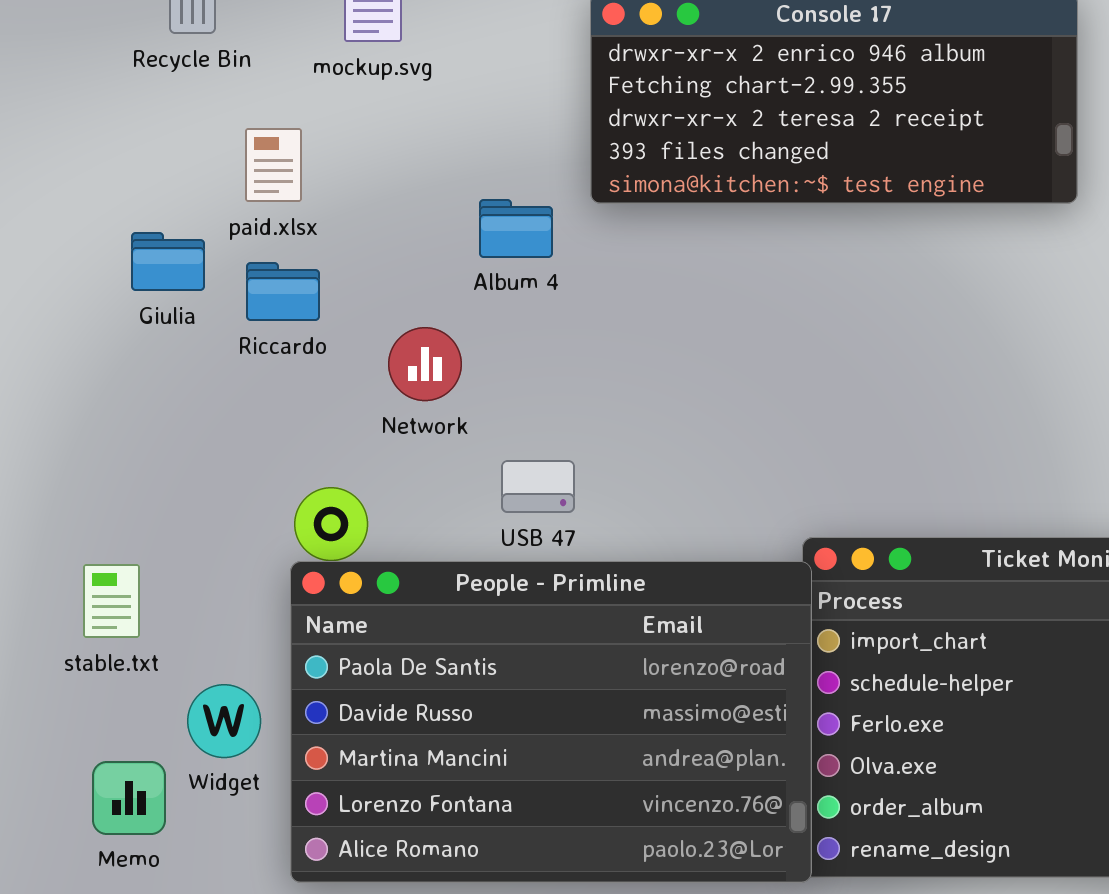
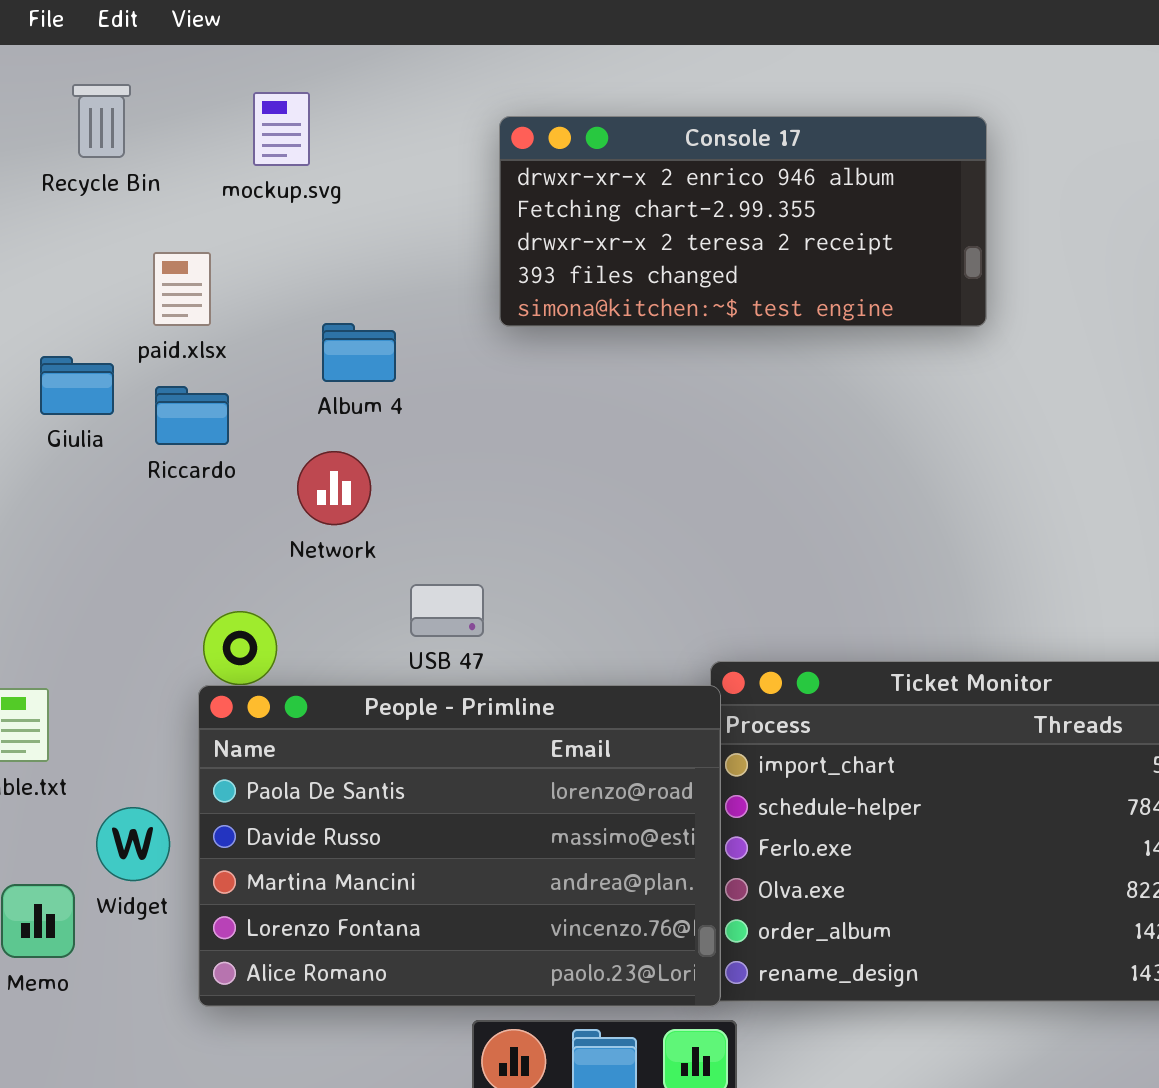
Album 4: [479,199,553,258] -> [322,323,396,382], moved

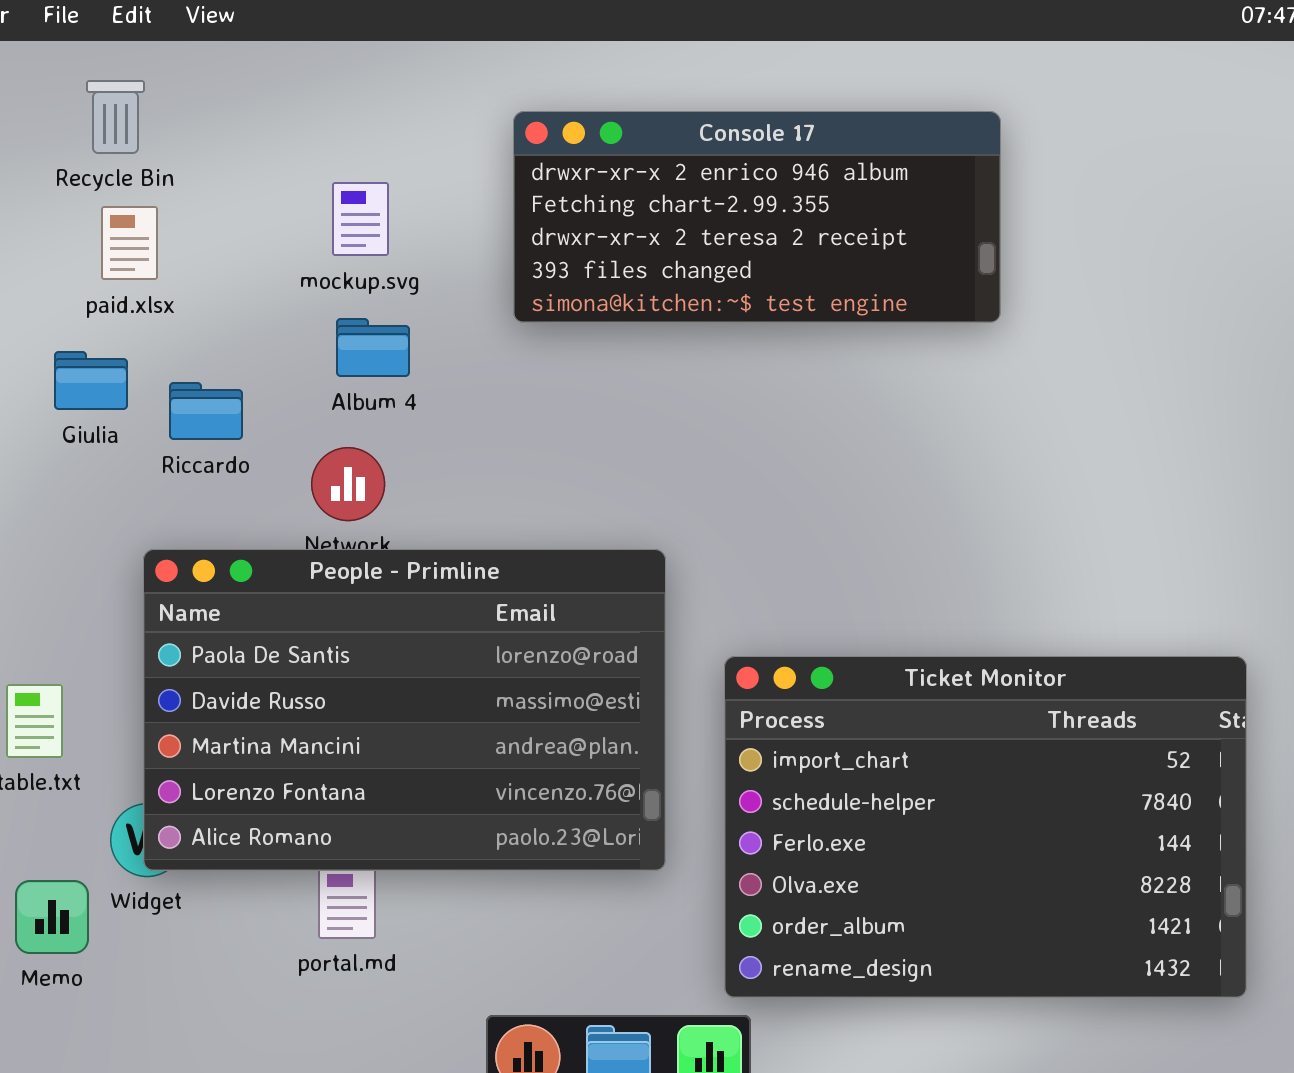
mockup.svg: [253,92,310,166] -> [332,182,389,256], moved
paid.xlsx: [153,252,211,326] -> [101,206,158,280], moved
People - Primline: [198,685,721,1007] -> [143,549,666,871], moved

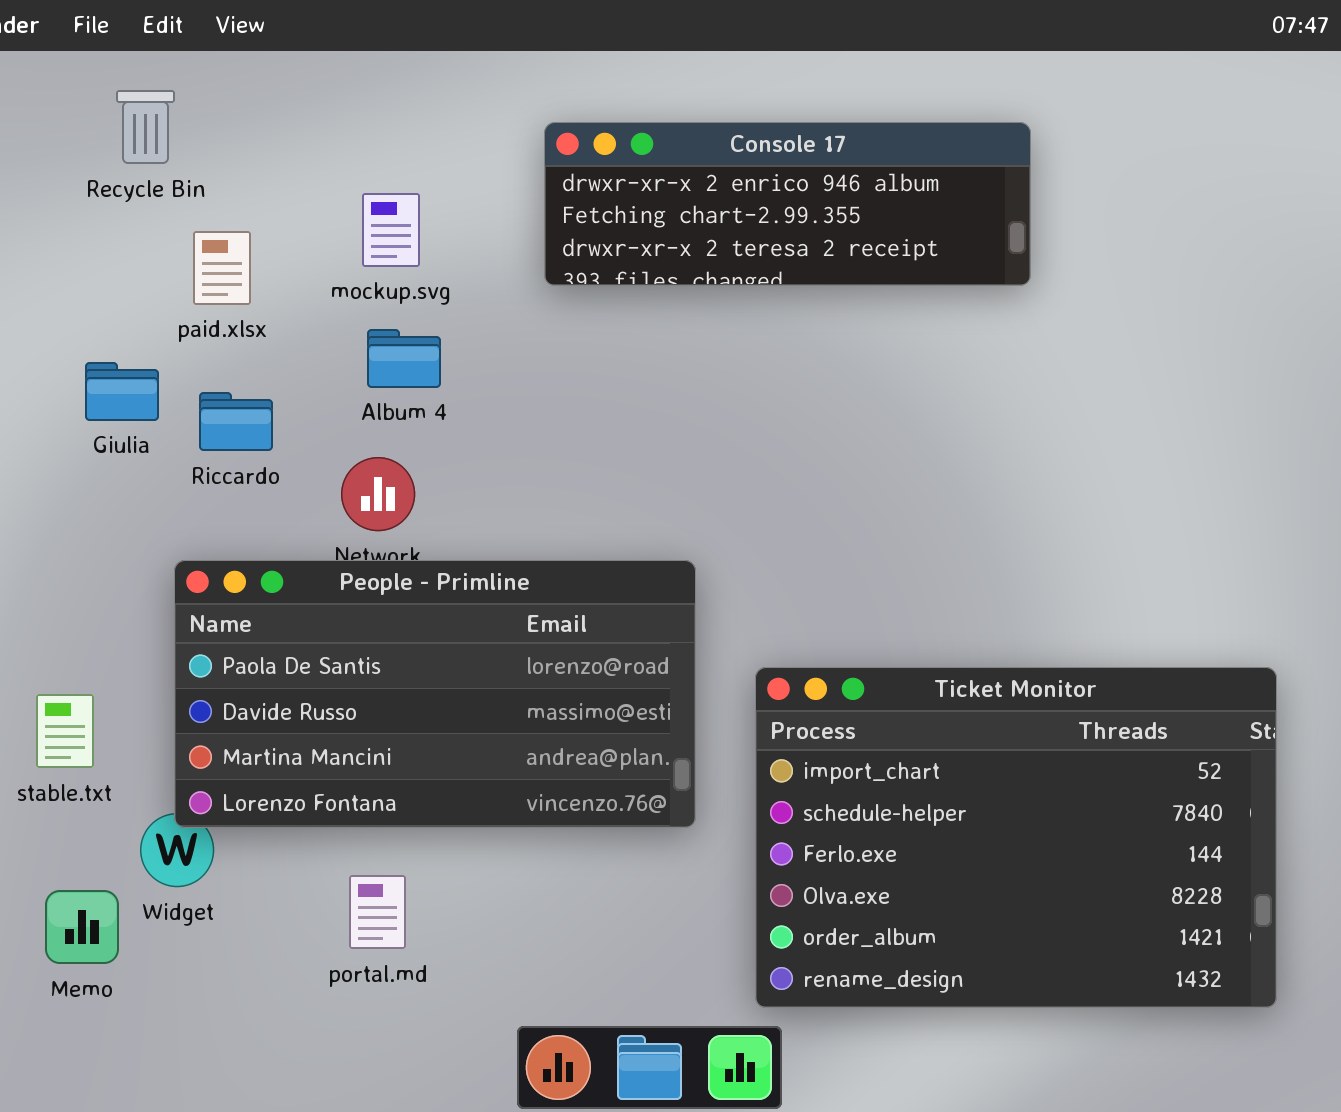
Console 17: [513,111,1001,323] -> [544,122,1031,286], resized
paid.xlsx: [101,206,158,280] -> [193,231,251,305], moved
People - Primline: [143,549,666,871] -> [174,560,696,828], resized

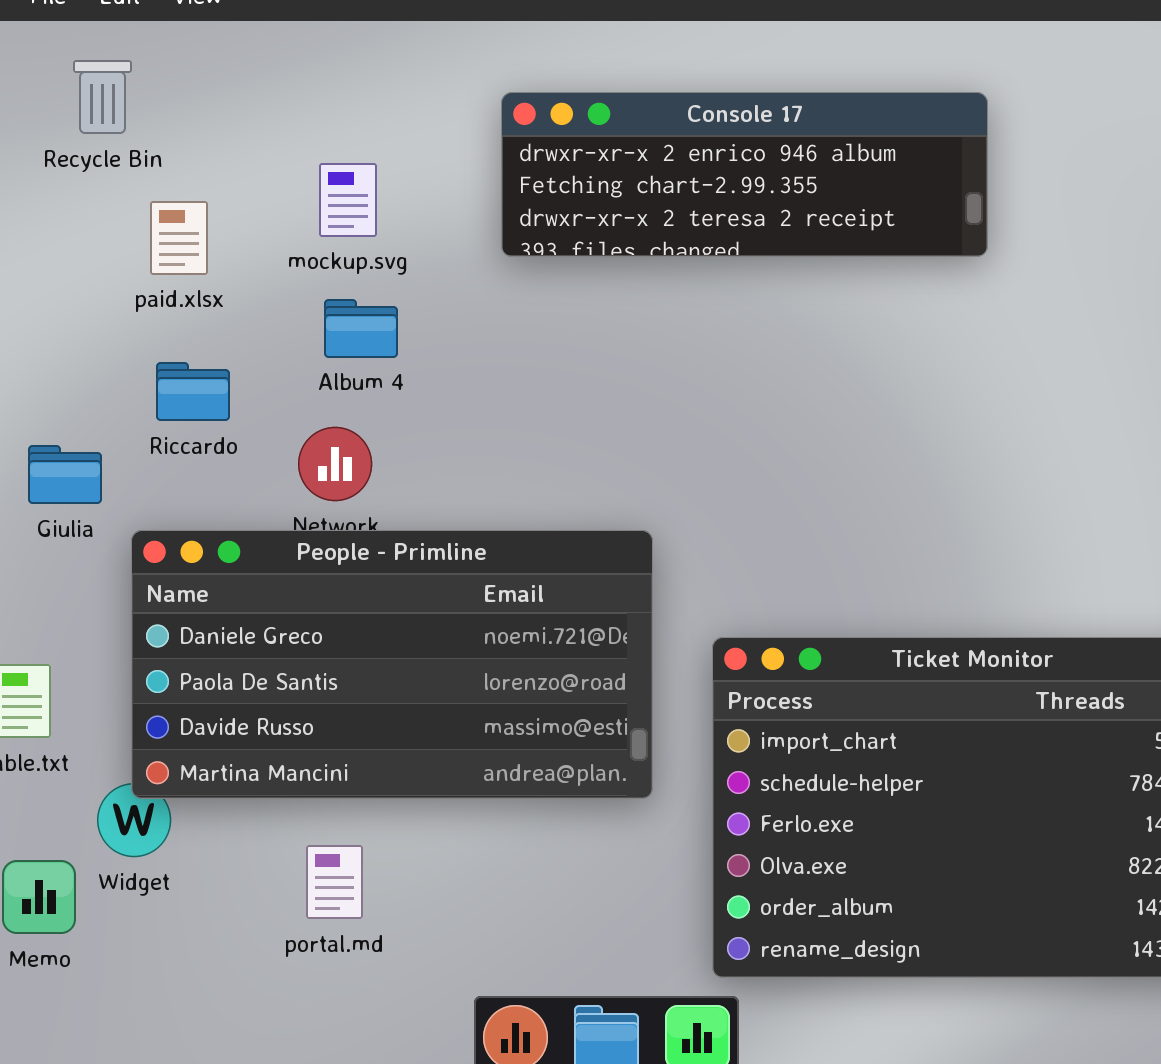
Giulia: [85,362,159,421] -> [28,445,102,504], moved
People - Primline: [174,560,696,828] -> [131,530,653,799], scrolled up 1 row

